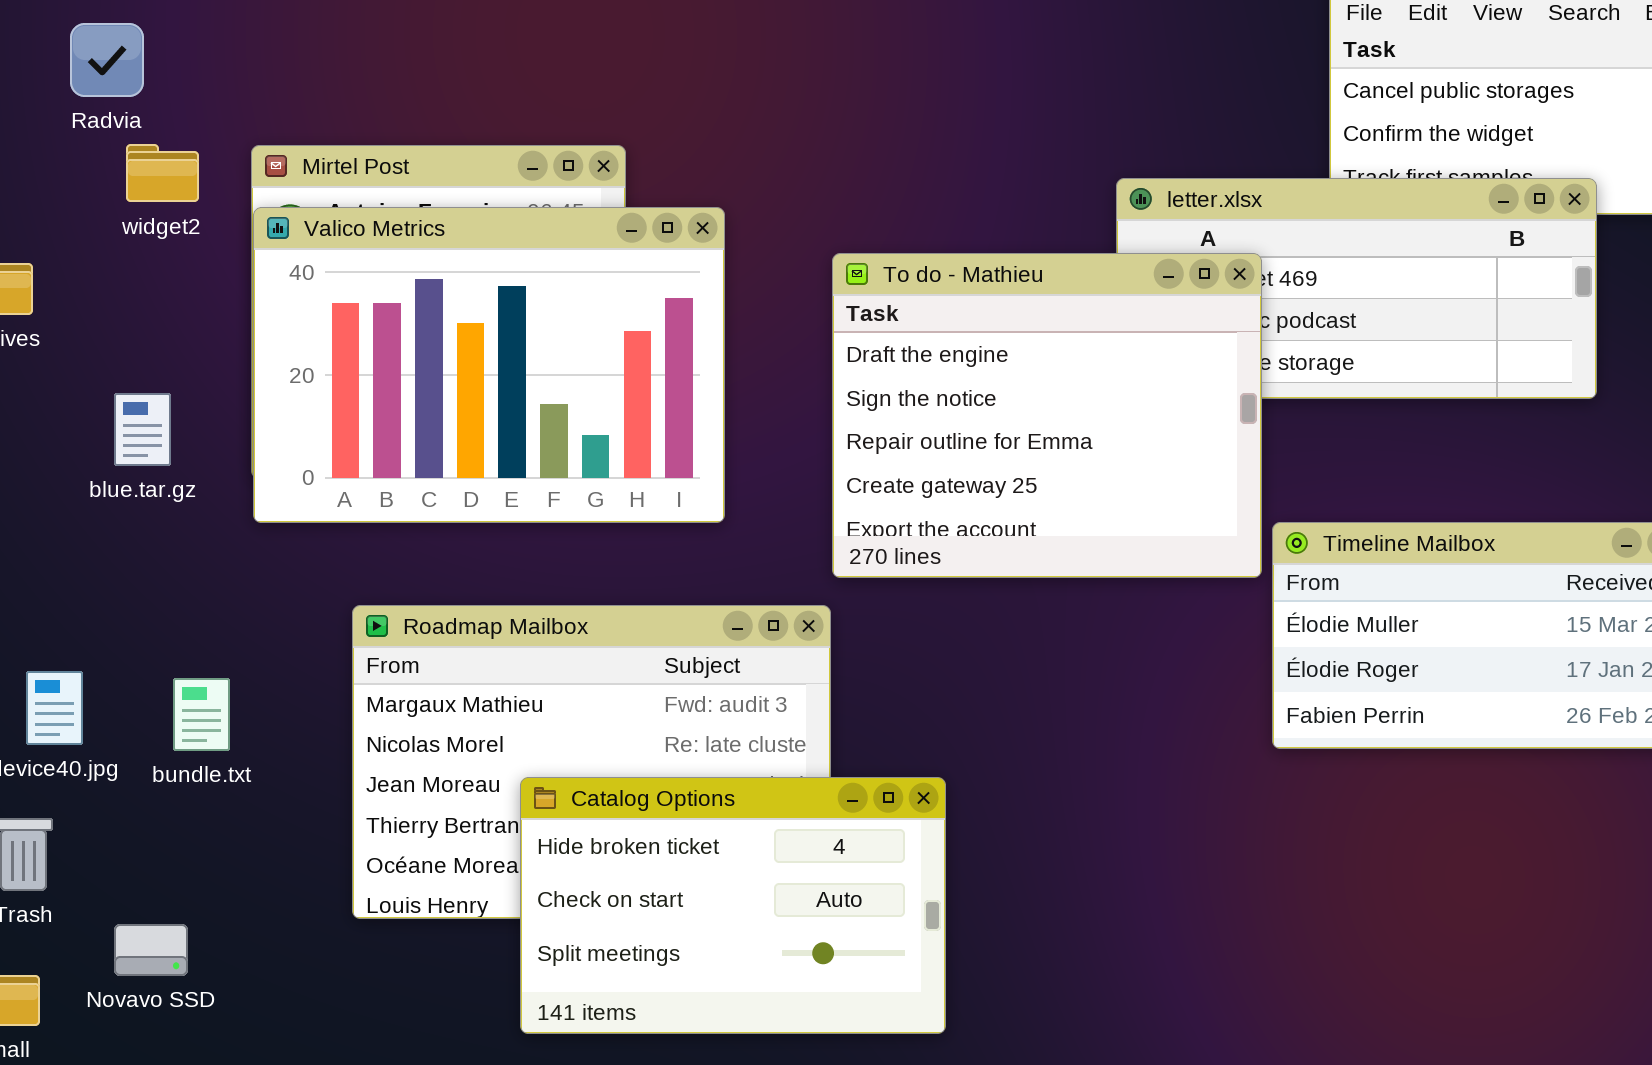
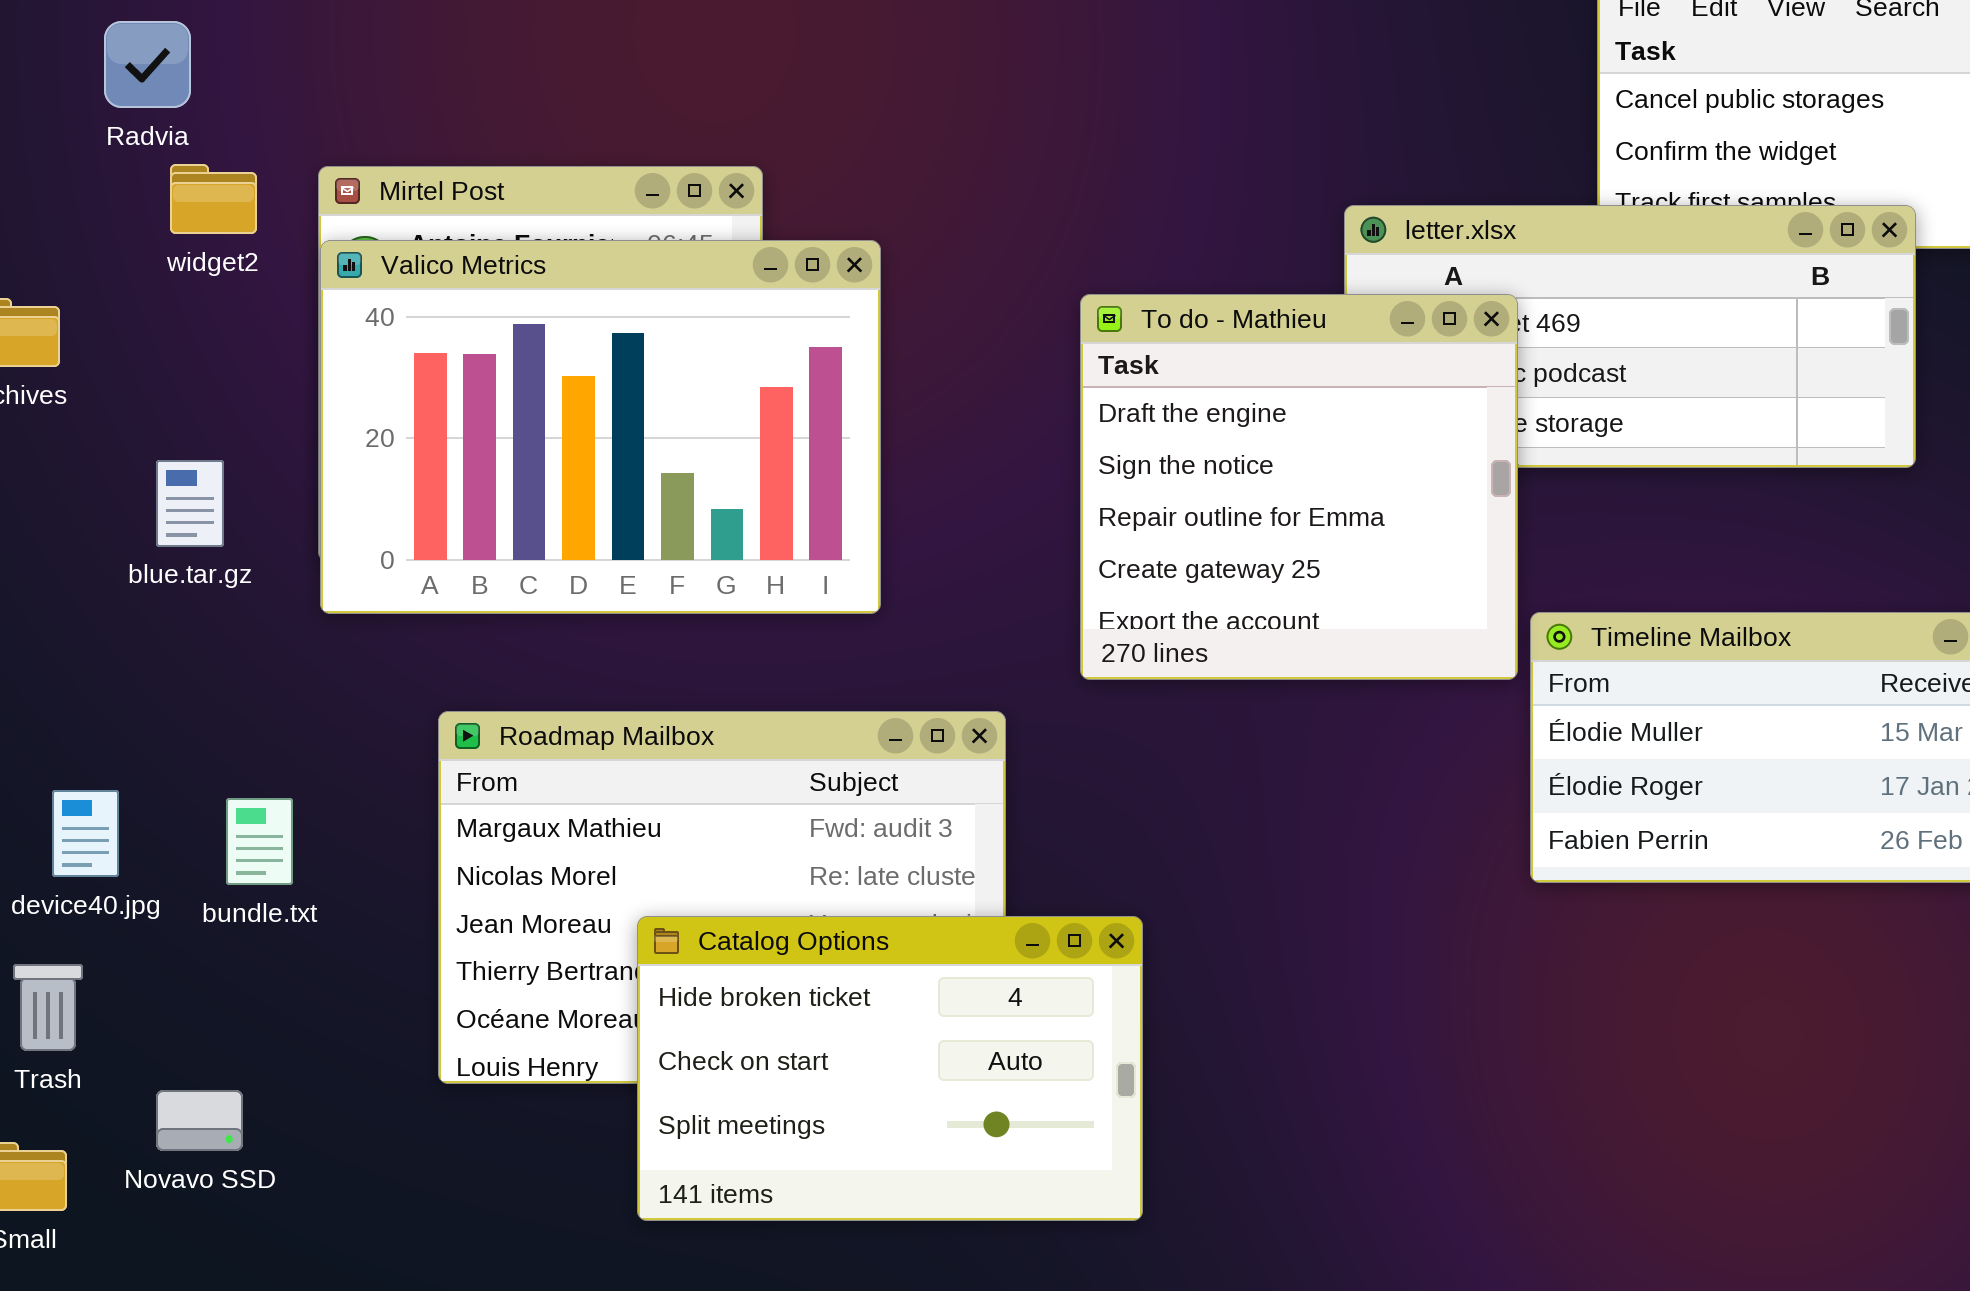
To do - Mathieu: [832,253,1262,578] -> [1080,294,1518,680], resized

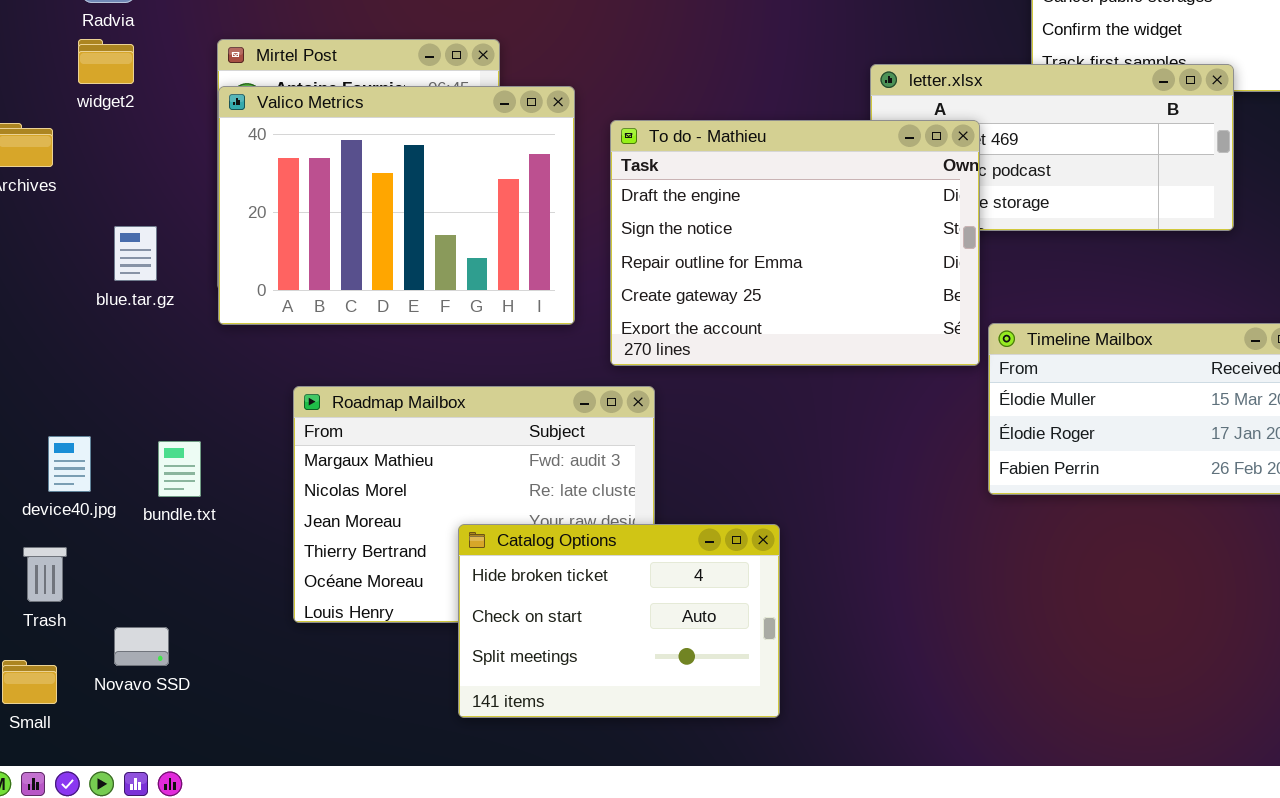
widget2: [170,164,257,234] -> [78,39,134,84], moved
To do - Mathieu: [1080,294,1518,680] -> [610,120,980,366], resized
Catalog Options: [637,916,1143,1221] -> [458,524,780,718], moved

